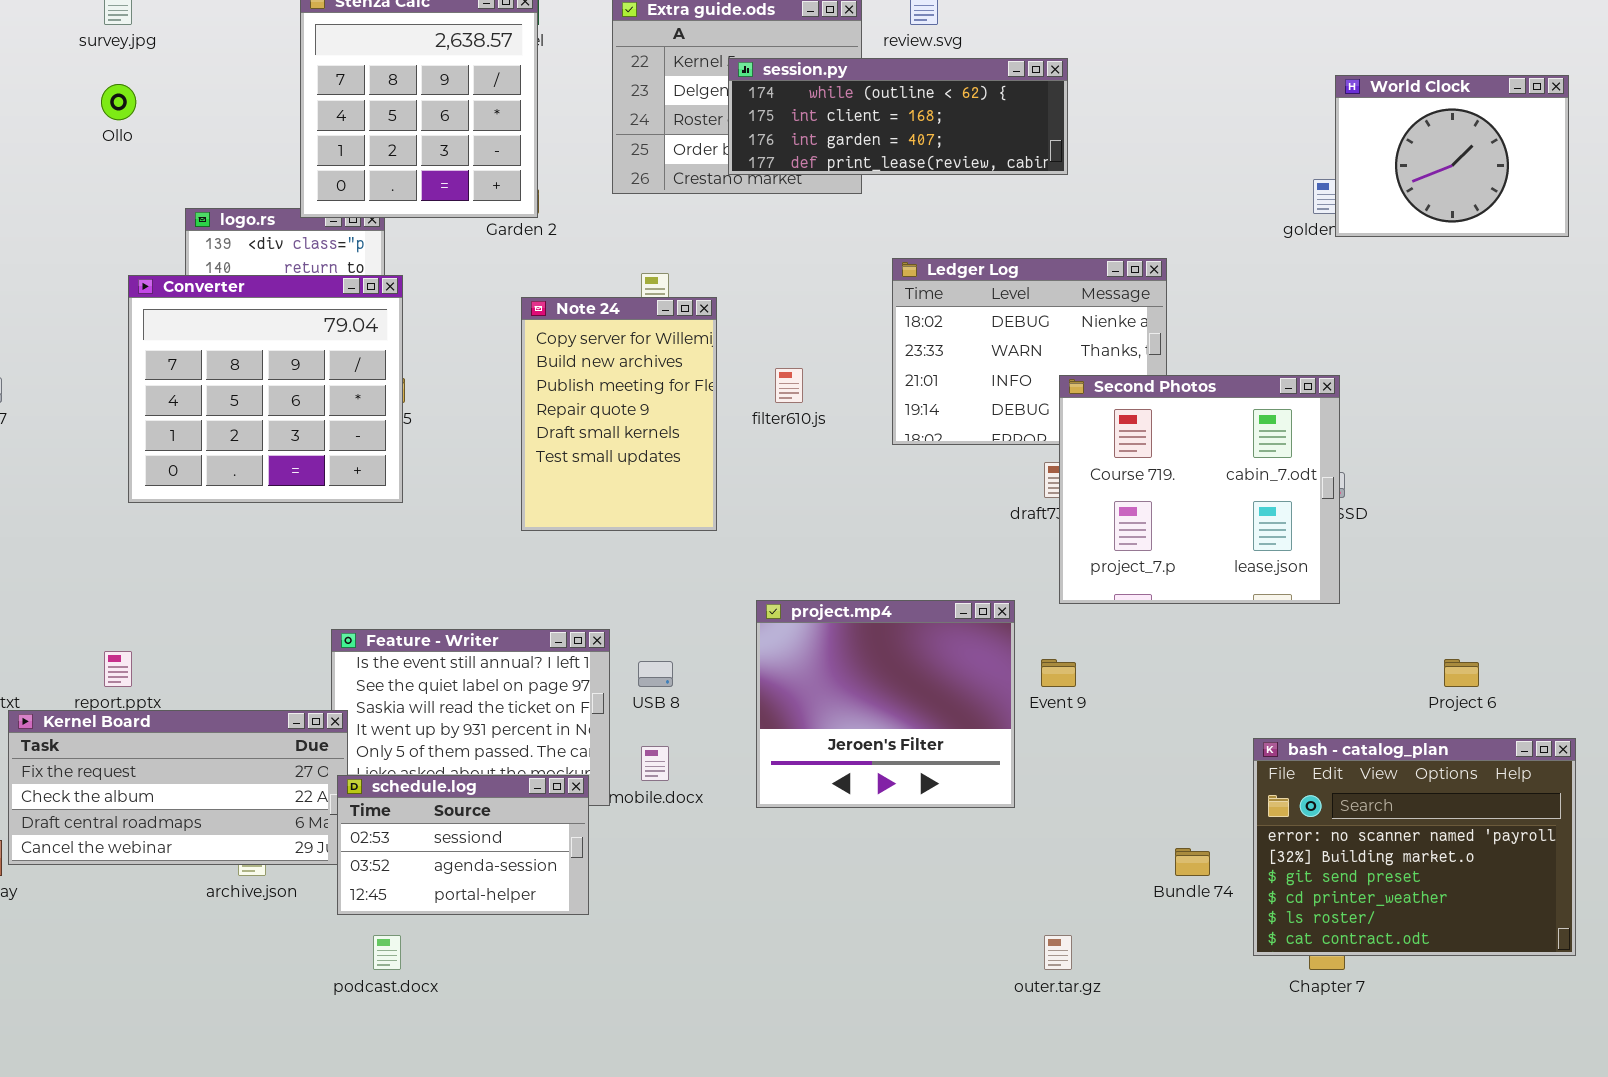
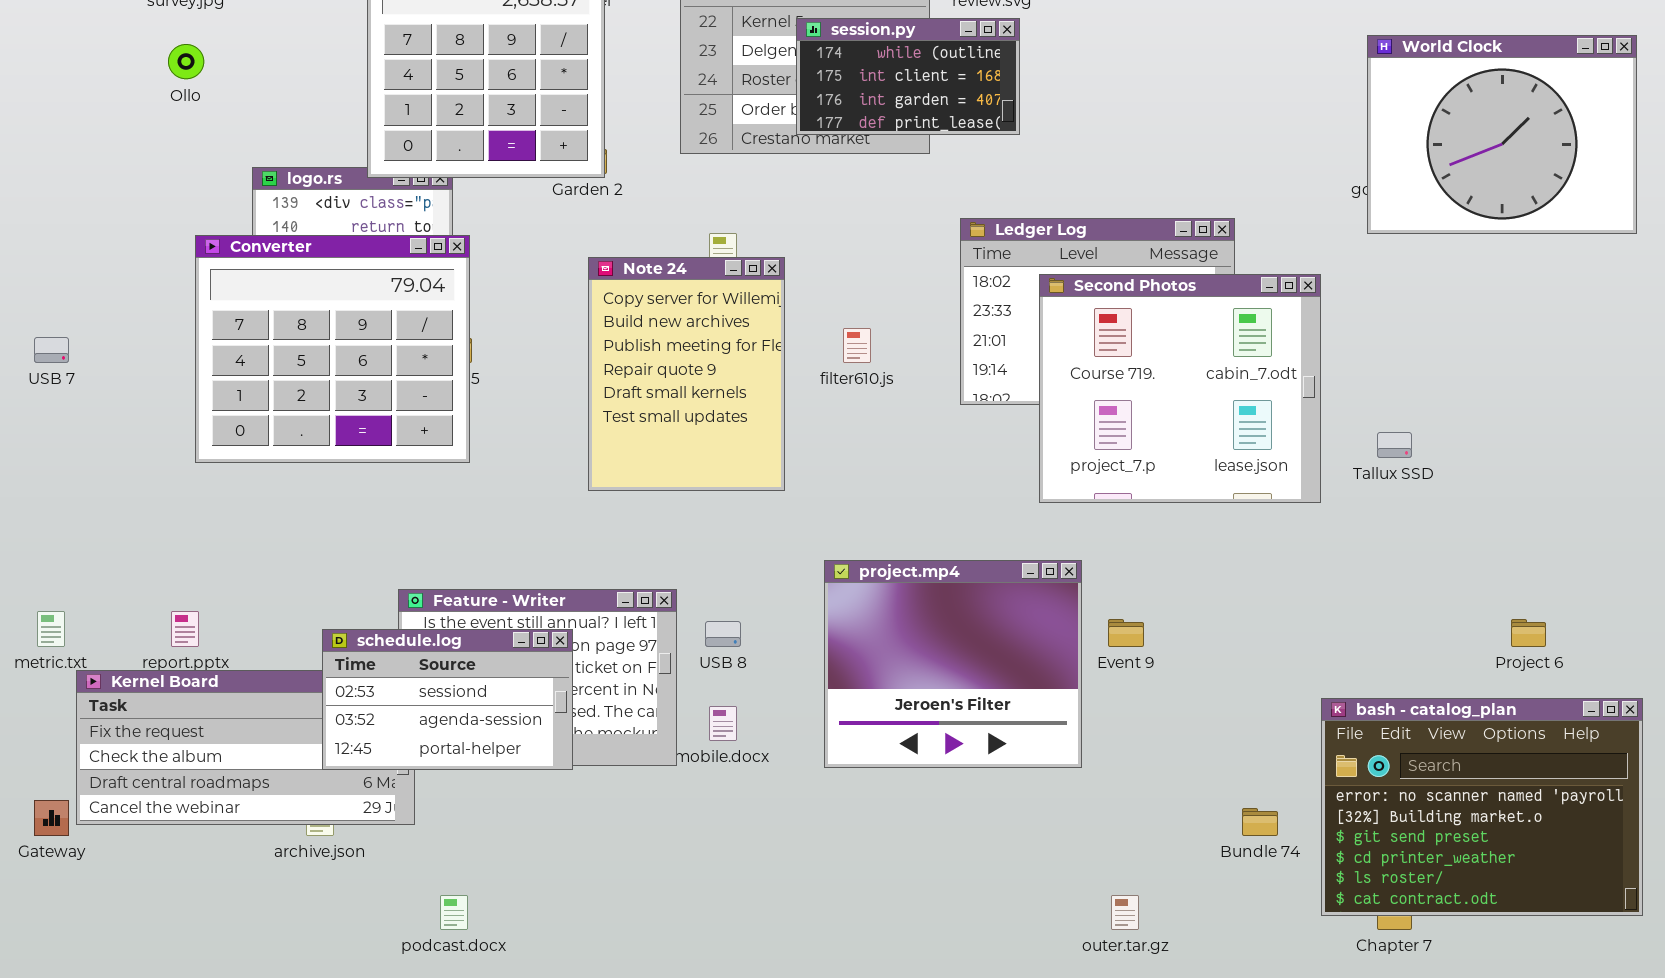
session.py: [728,58,1068,175] -> [796,18,1020,135], resized
World Clock: [1335,75,1569,237] -> [1367,35,1637,234], resized
Second Photos: [1059,375,1340,604] -> [1039,274,1321,503], moved
schedule.log: [337,775,589,915] -> [322,629,573,770], moved

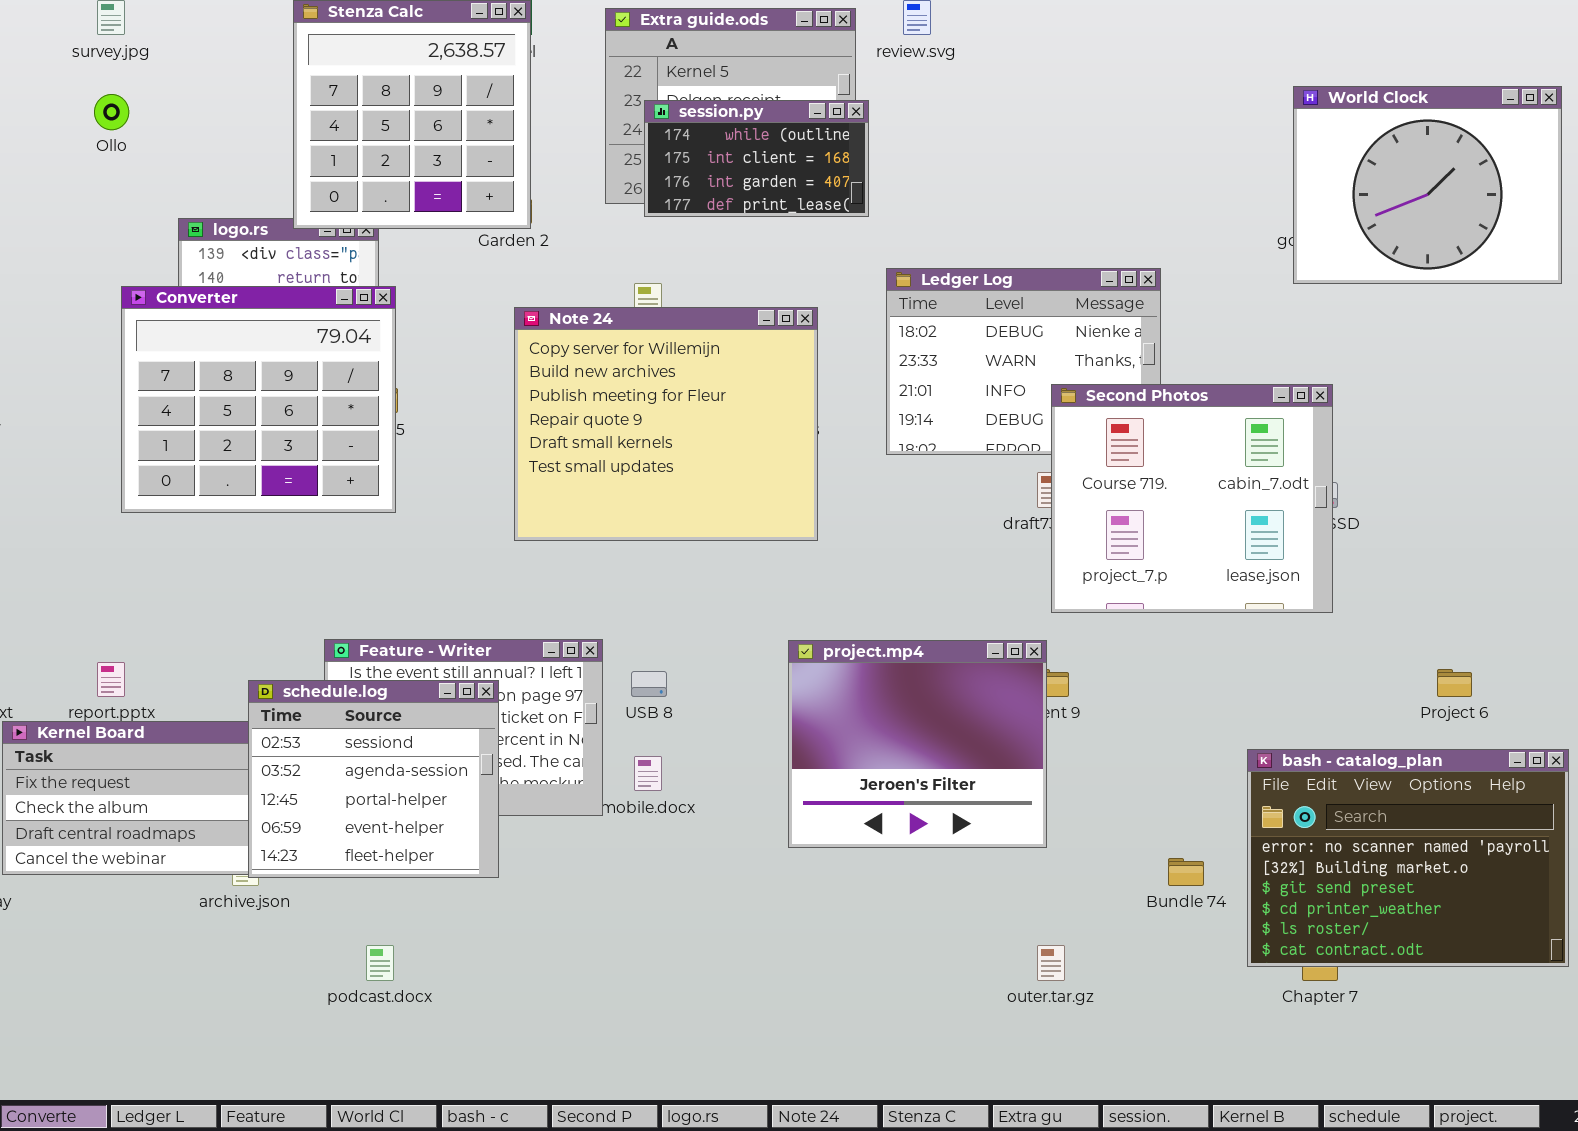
session.py: [796,18,1020,135] -> [644,100,869,217], moved
Note 24: [588,257,785,491] -> [514,307,818,541], resized
Second Photos: [1039,274,1321,503] -> [1051,384,1333,613], moved
project.mp4: [824,560,1082,768] -> [788,640,1047,848], moved
schedule.log: [322,629,573,770] -> [248,680,499,878], resized

